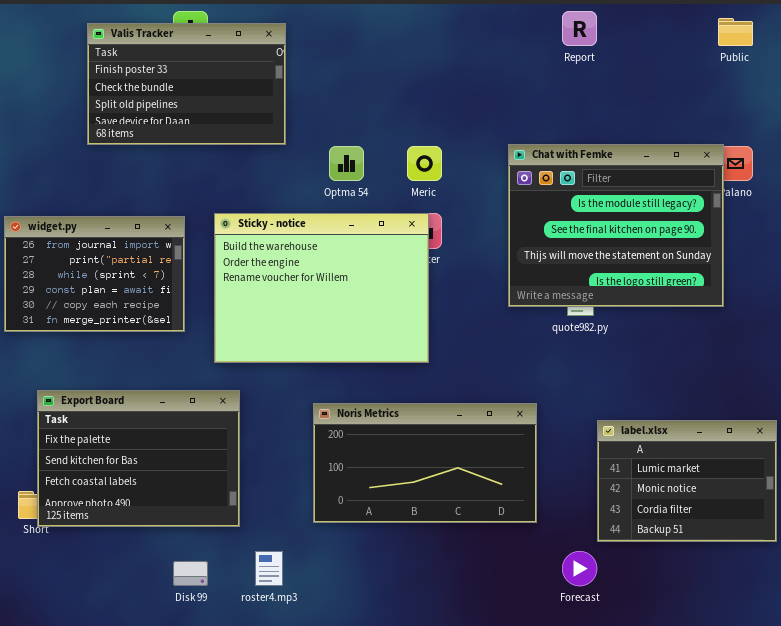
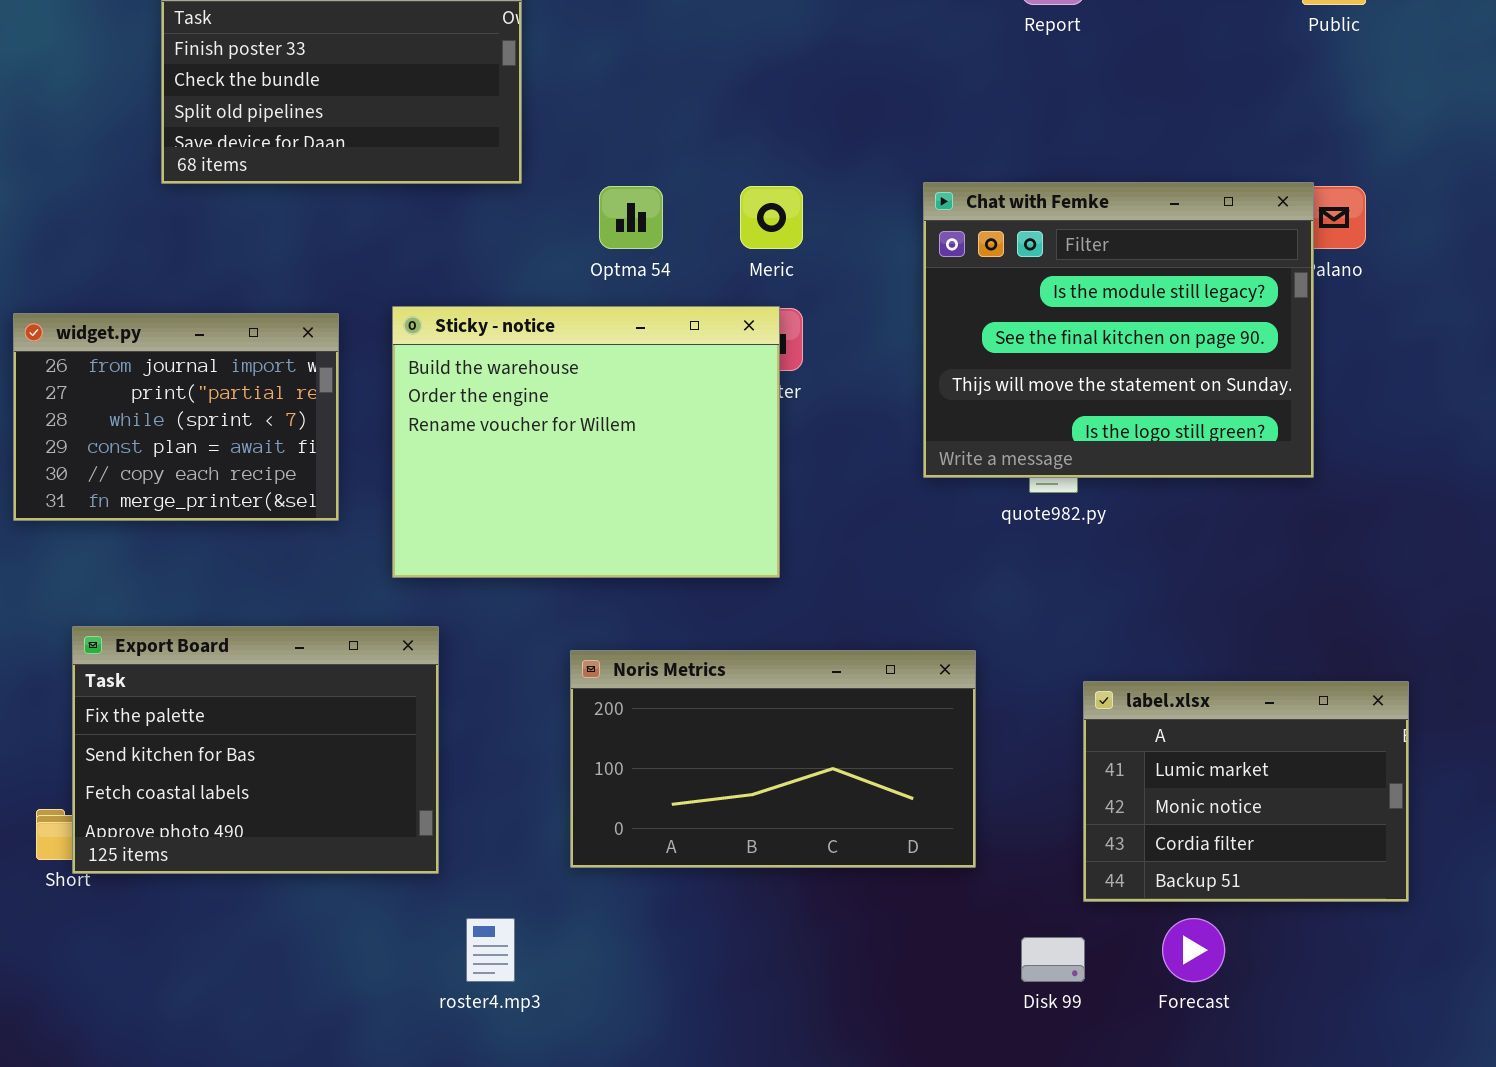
Forecast: [562,551,597,586] -> [1162,918,1225,982], moved
Disk 99: [173,561,208,586] -> [1021,937,1085,982], moved

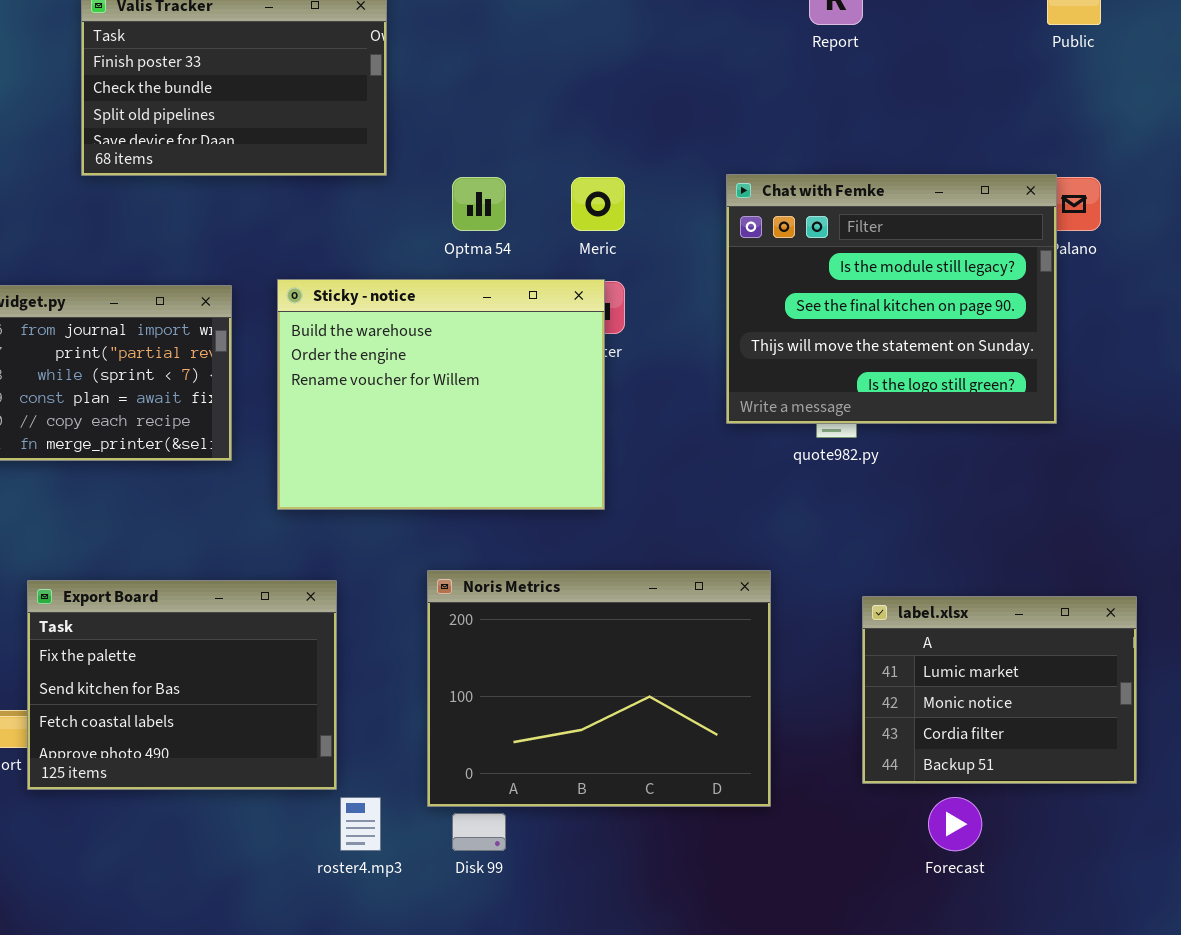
Export Board: [72,626,439,874] -> [27,580,337,790], moved
Noris Metrics: [570,650,976,868] -> [427,570,771,807], resized
Disk 99: [1021,937,1085,982] -> [452,813,506,851], moved

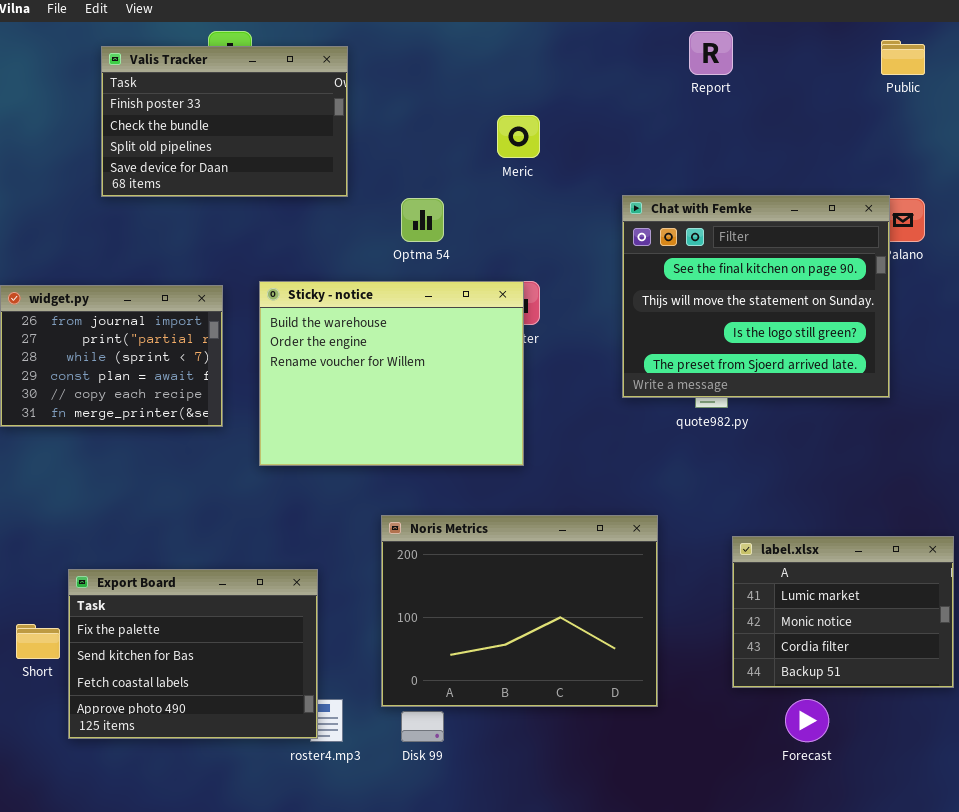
Chat with Femke: [726,174,1057,424] -> [622,195,890,398], scrolled down 1 row
Meric: [571,177,625,231] -> [497,115,540,158], moved
Export Board: [27,580,337,790] -> [68,569,318,739], moved

